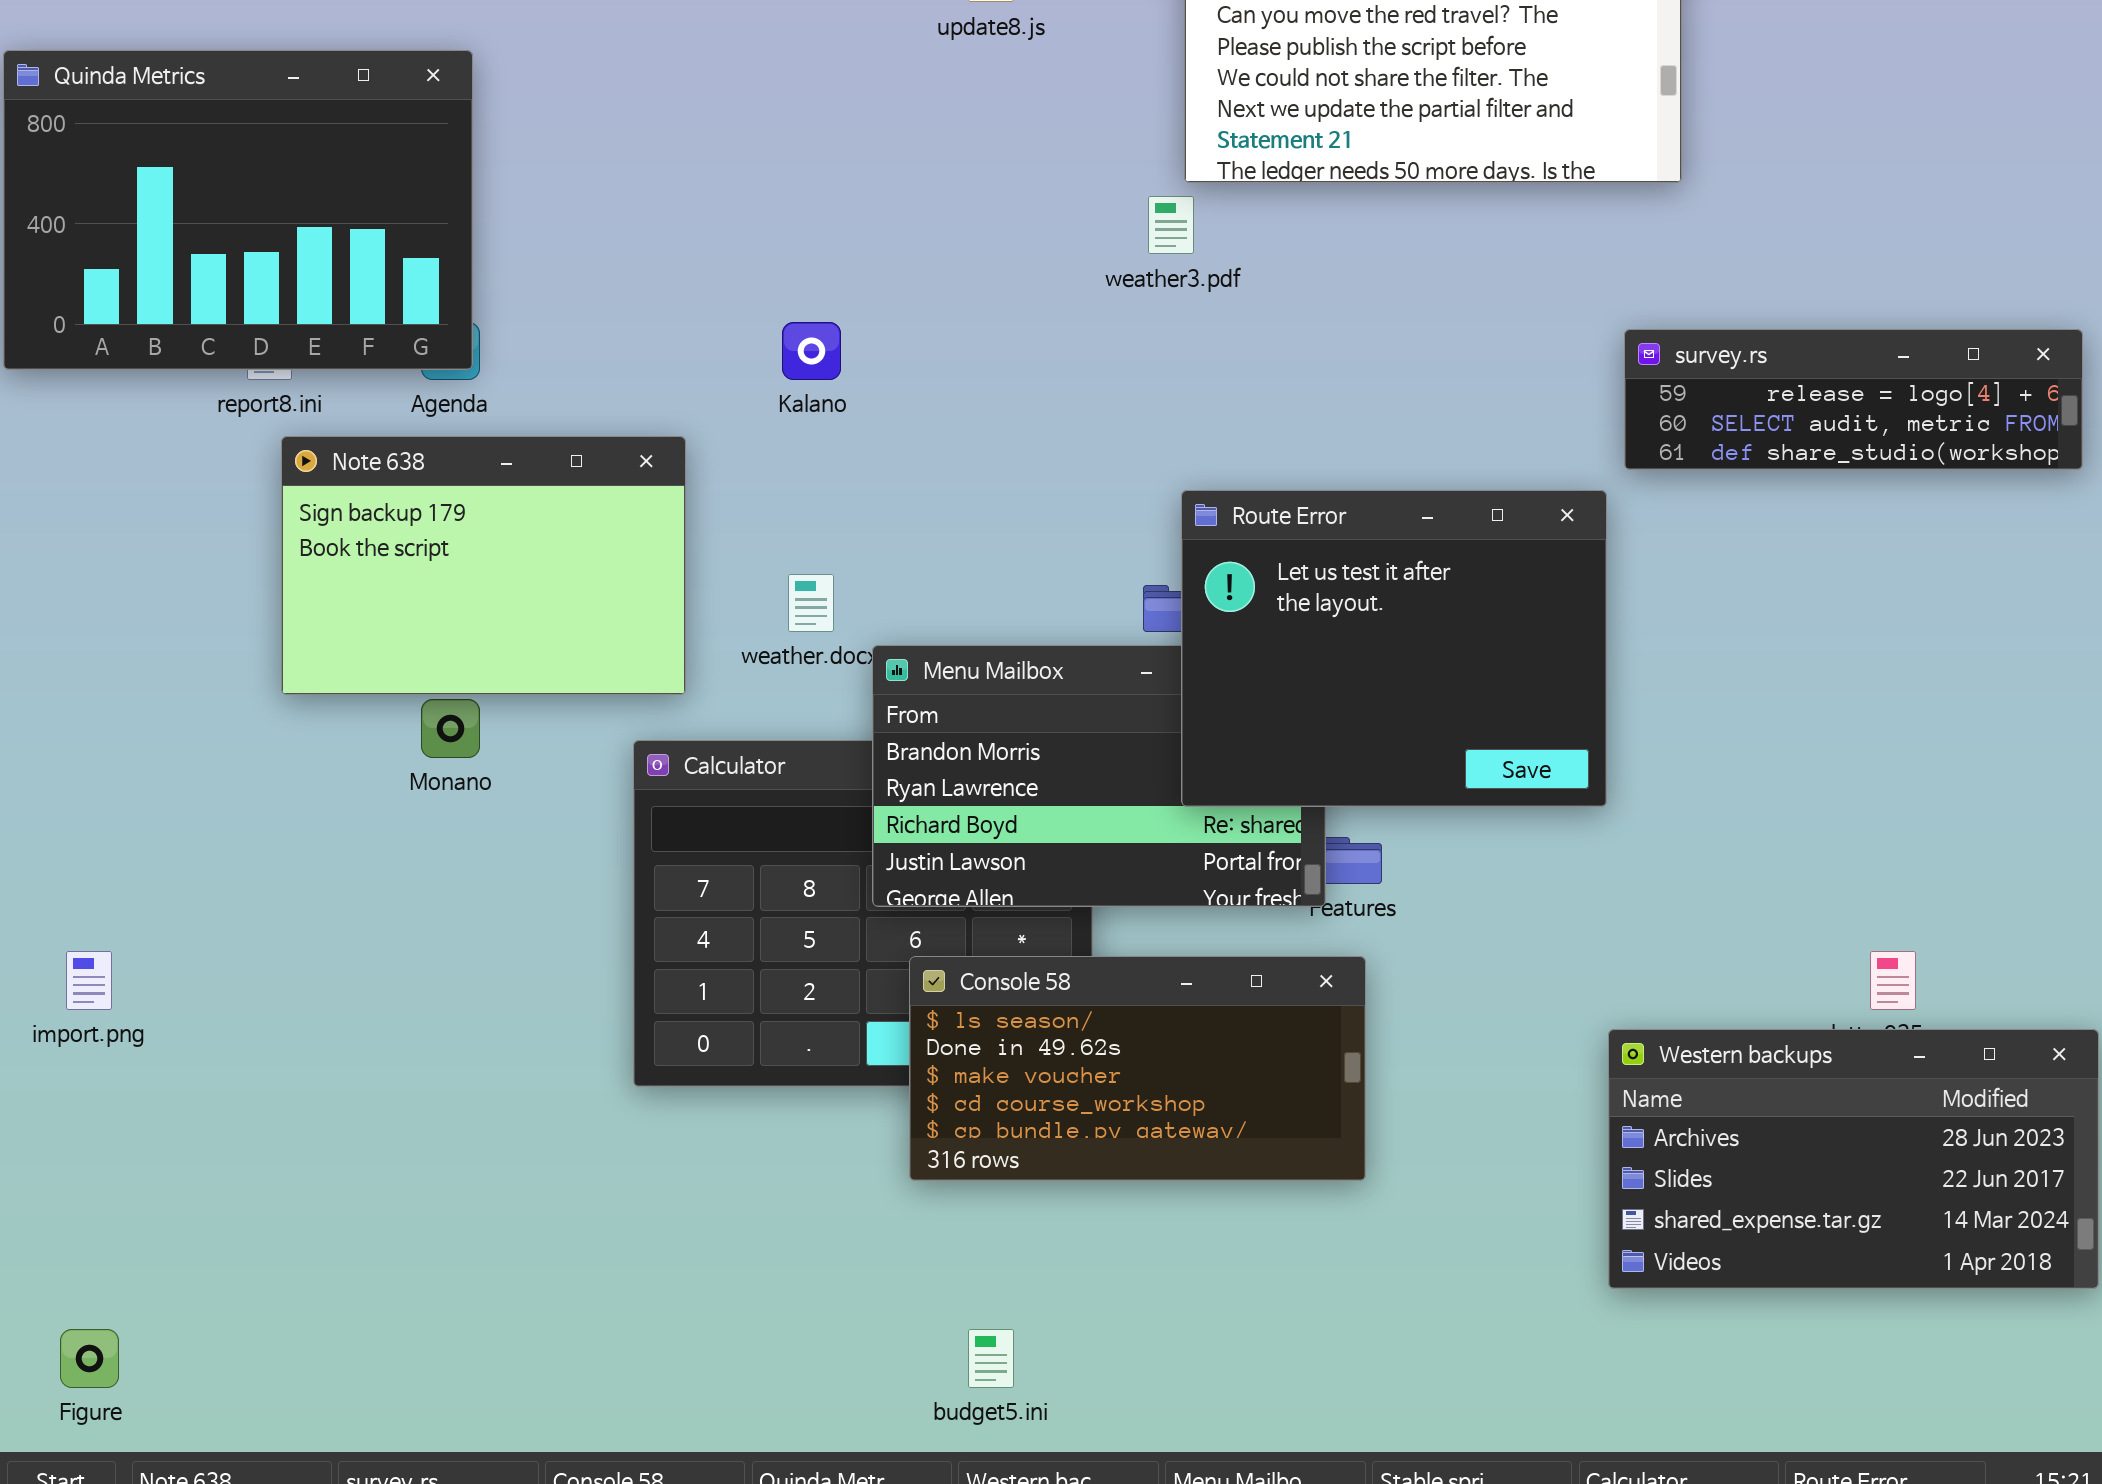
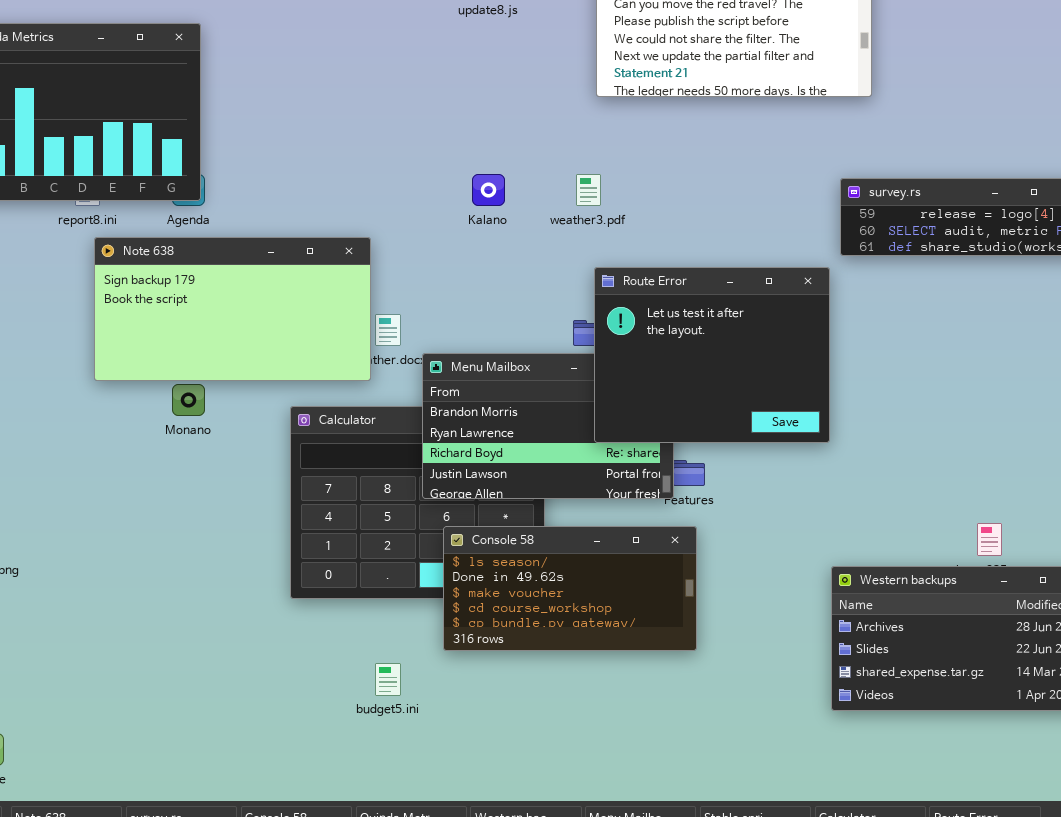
weather3.pdf: [1148,196,1194,254] -> [576,174,601,206], moved
Kalano: [782,322,841,380] -> [472,174,505,206], moved
Note 638: [281,436,686,695] -> [94,237,371,381], resized
budget5.ini: [968,1329,1014,1388] -> [375,663,401,696], moved

